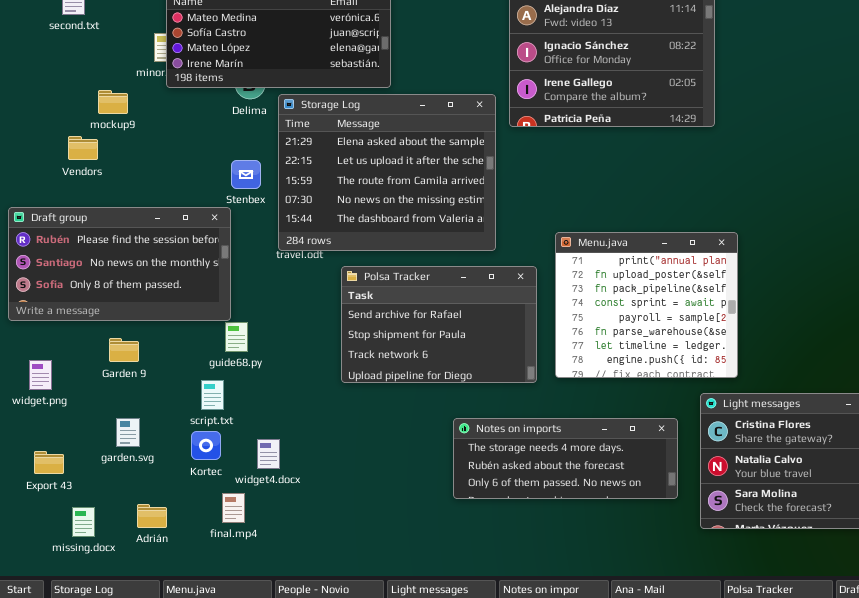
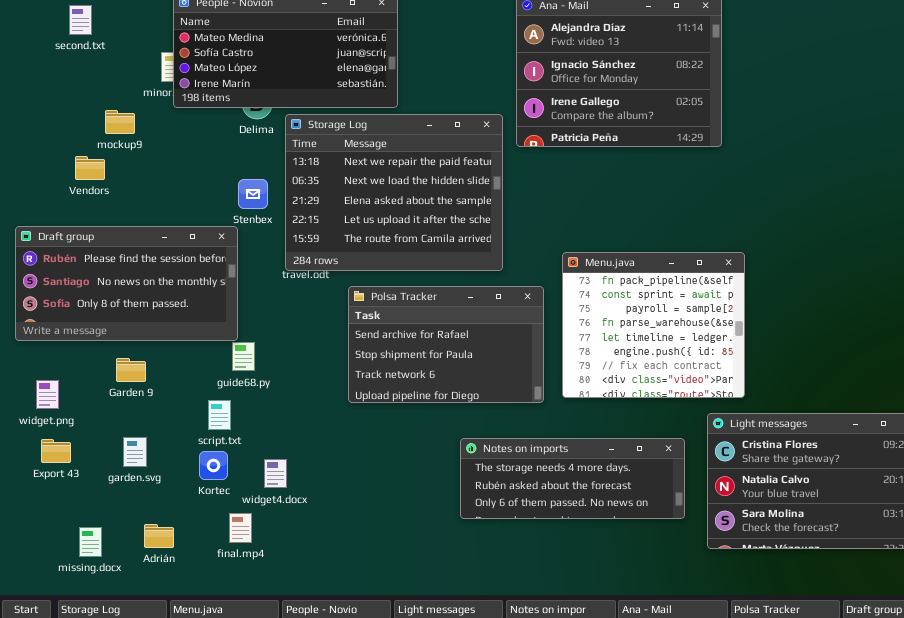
Storage Log: [278,94,496,251] -> [285,114,503,271], scrolled up 2 rows
Menu.java: [555,232,738,378] -> [562,252,745,398], scrolled down 2 rows
Export 43: [34,451,64,474] -> [41,439,71,463], moved

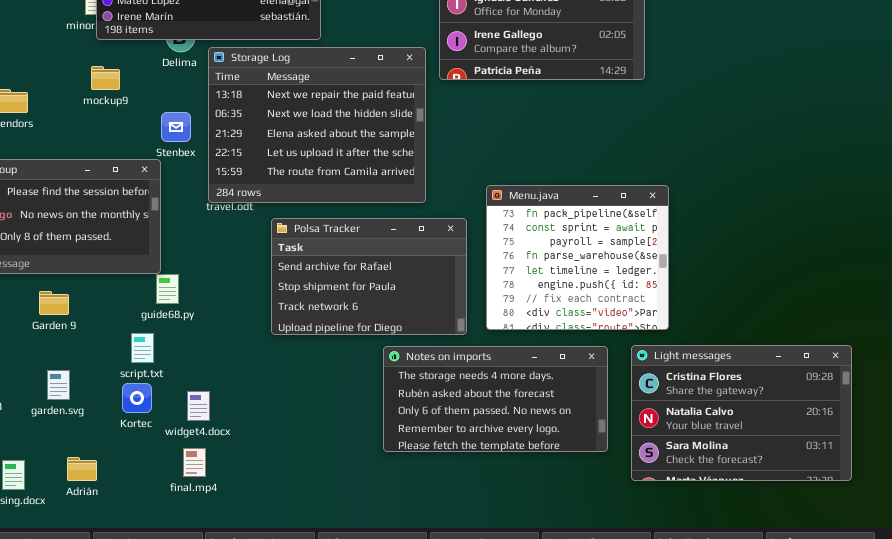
mockup9: [105,110,135,134] -> [91,66,120,90], moved
Notes on imports: [460,438,685,519] -> [383,346,608,452], resized
final.mp4: [229,513,252,543] -> [183,448,206,477], moved

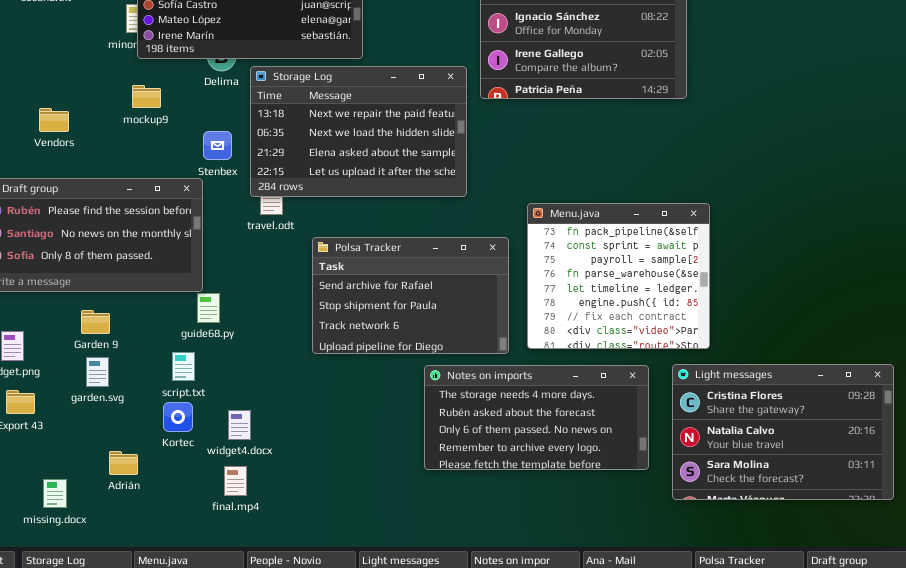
Storage Log: [208,47,426,203] -> [250,66,467,197], resized
garden.svg: [47,370,70,400] -> [86,357,109,387], moved
Adrián: [67,457,97,481] -> [109,451,138,475], moved

